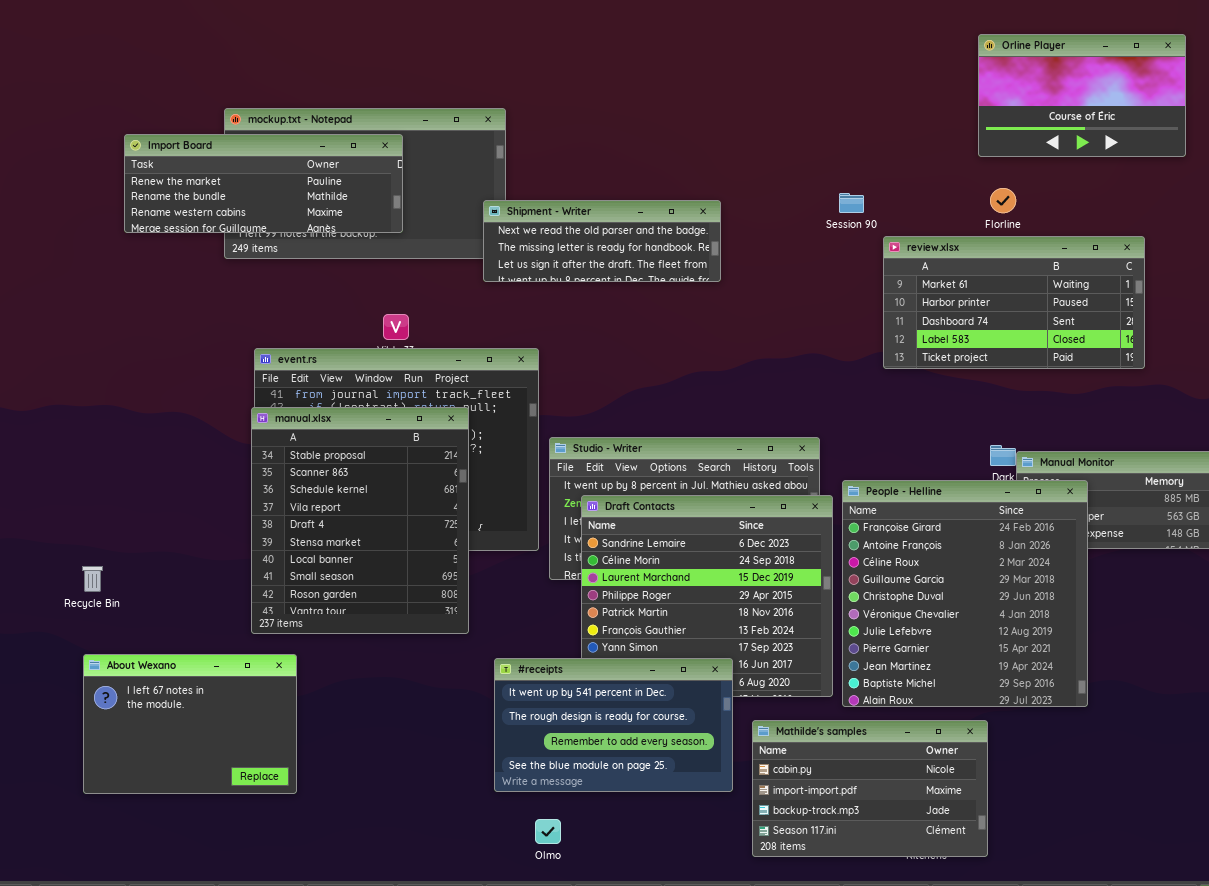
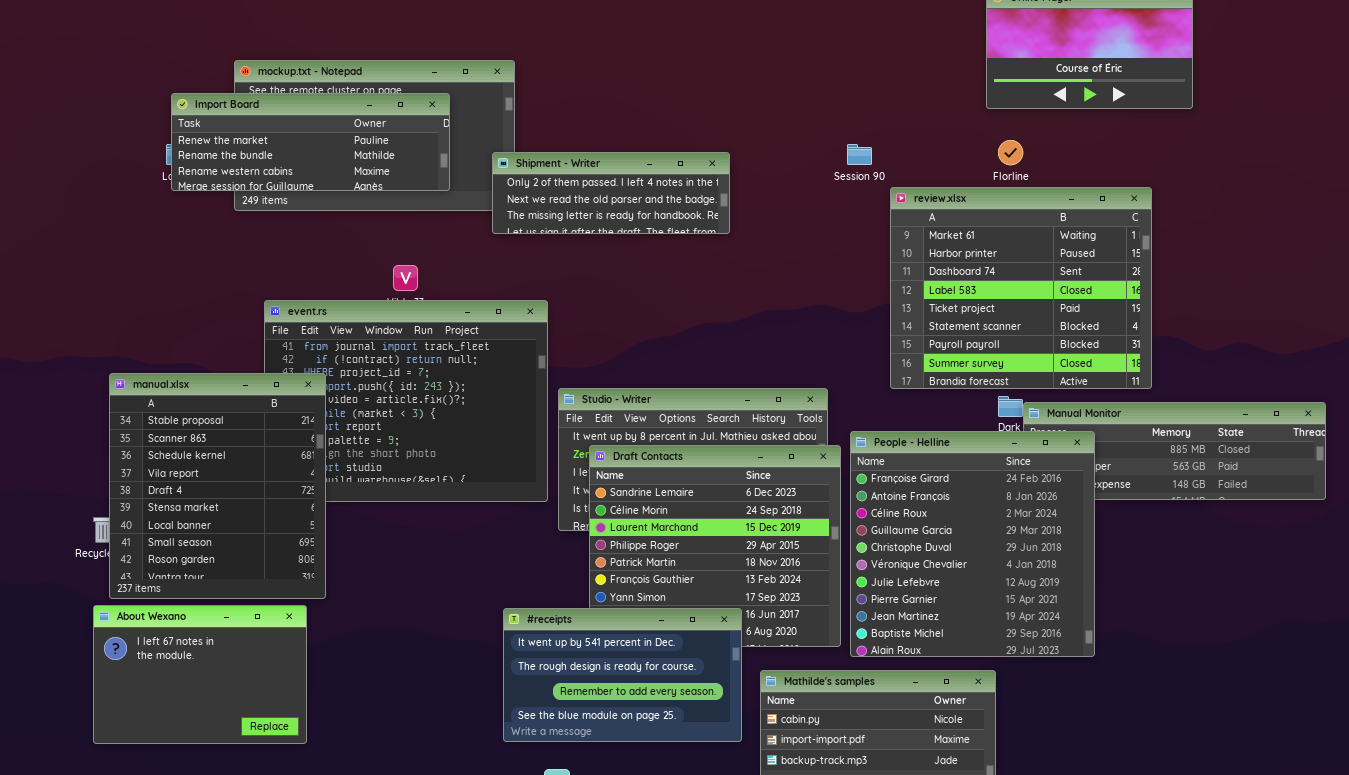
Import Board: [124,134,403,233] -> [171,93,450,191], moved
Shipment - Writer: [483,200,721,282] -> [492,152,730,234], scrolled up 1 row
review.xlsx: [883,236,1145,369] -> [890,187,1152,389], resized
manual.xlsx: [251,407,469,634] -> [109,373,326,599], moved

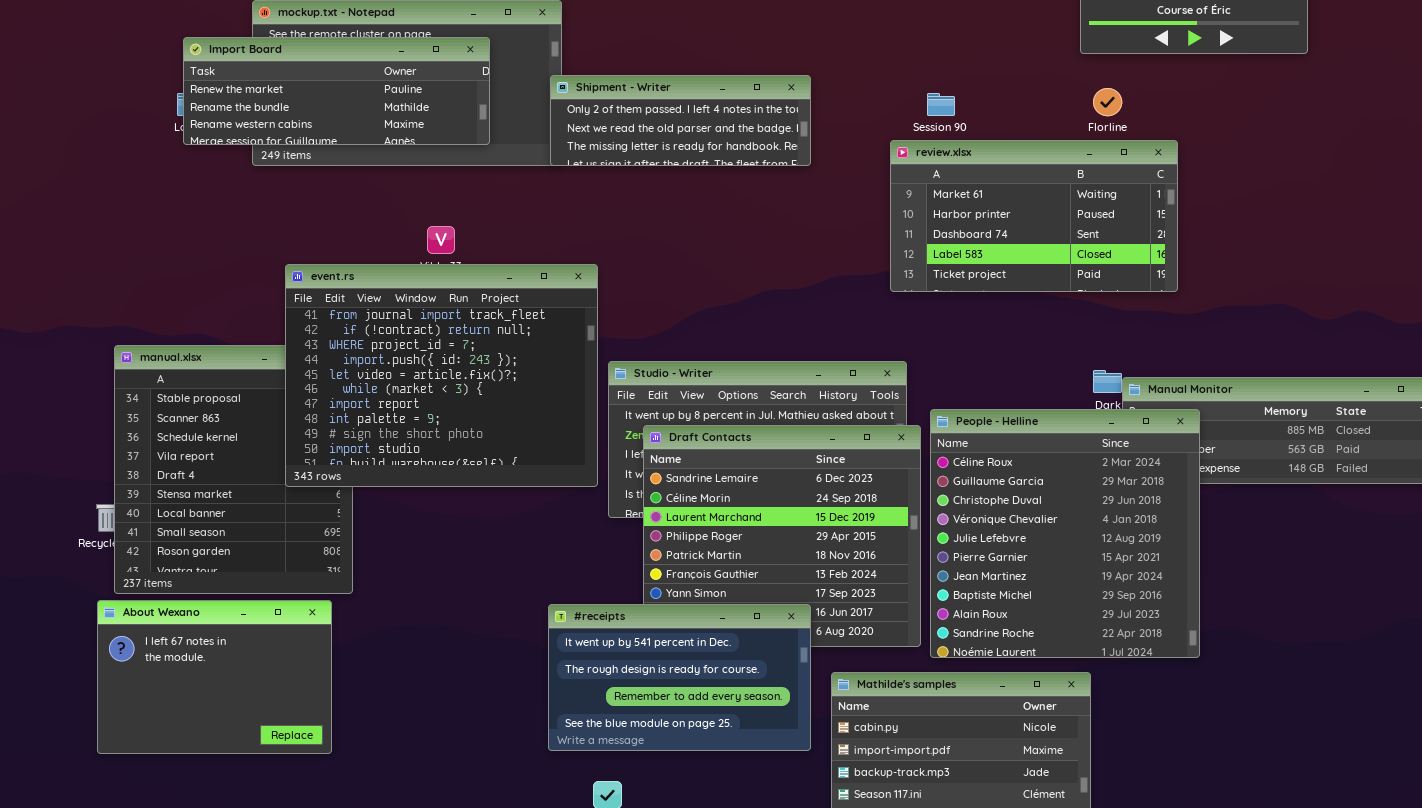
Shipment - Writer: [492,152,730,234] -> [550,75,811,166], moved
review.xlsx: [890,187,1152,389] -> [890,140,1178,292], moved, resized
event.rs: [264,300,548,502] -> [285,264,598,487], raised
People - Helline: [850,431,1095,657] -> [930,409,1200,658], scrolled down 2 rows

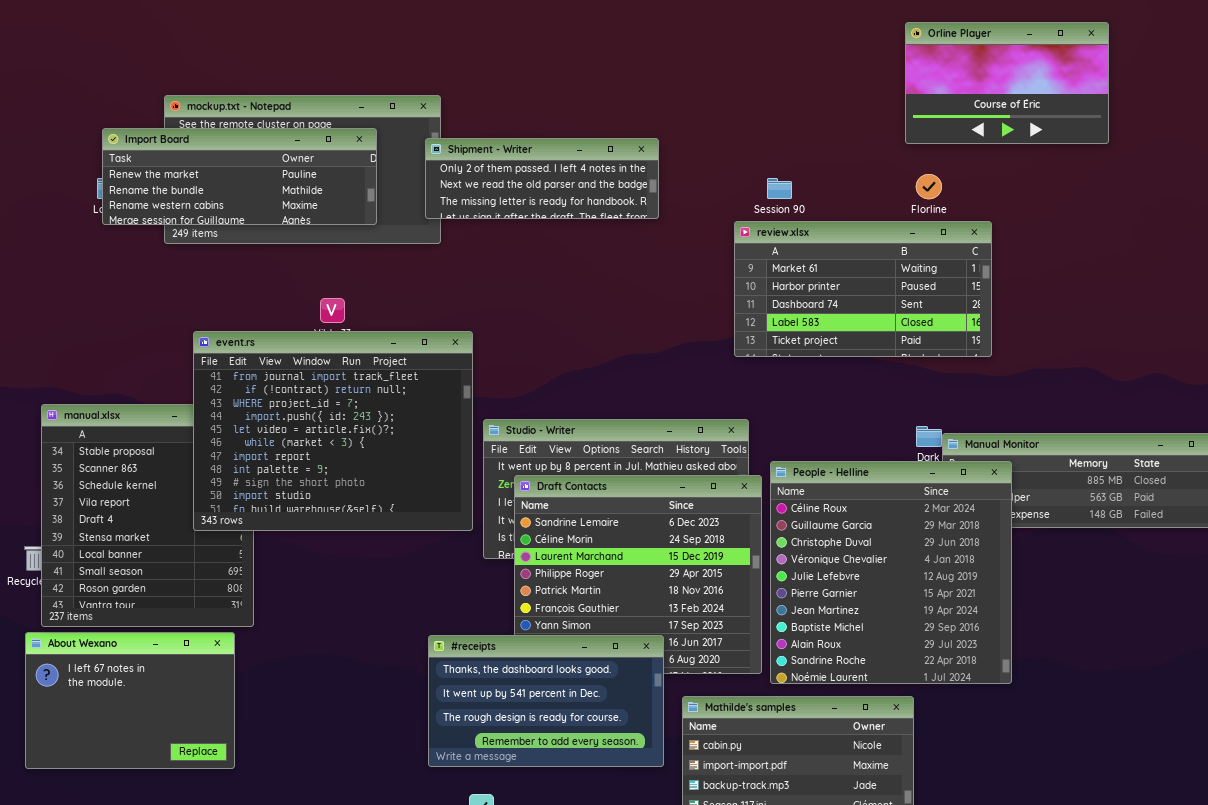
Shipment - Writer: [550,75,811,166] -> [425,138,659,219], moved
#receipts: [548,604,811,751] -> [428,635,664,767], scrolled up 1 row

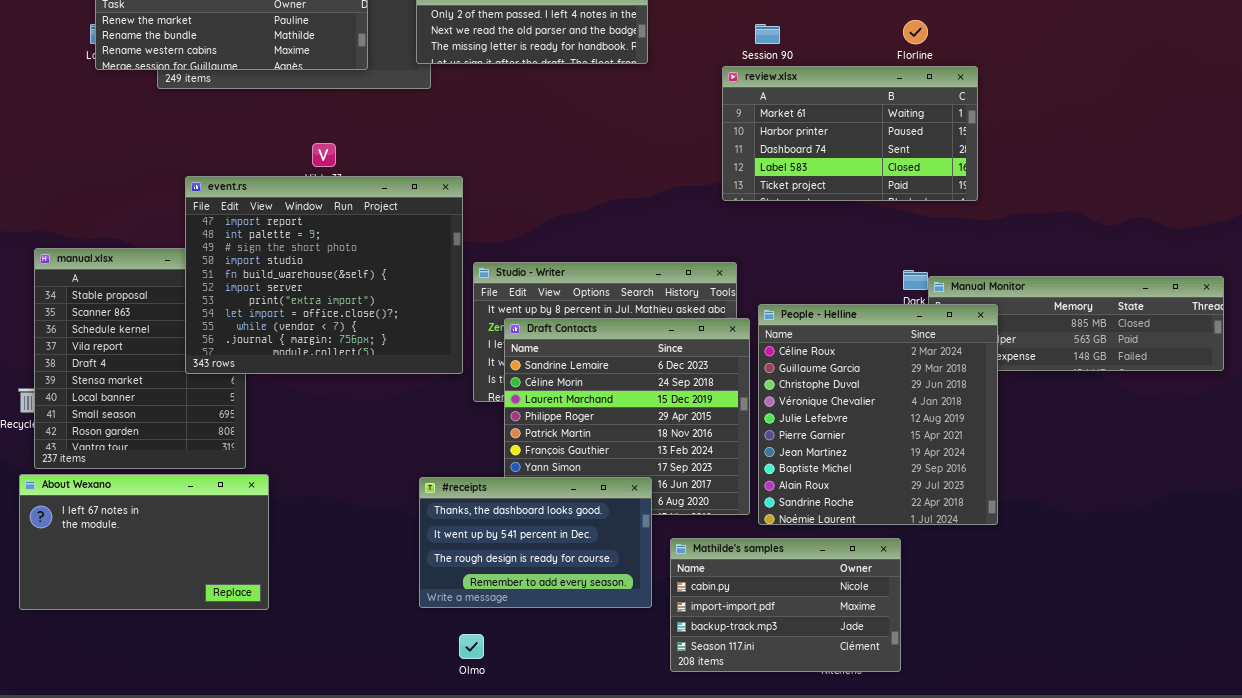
event.rs: [193,331,473,531] -> [185,176,463,374], scrolled down 6 rows
About Wexano: [25,632,235,769] -> [19,474,269,610], resized

